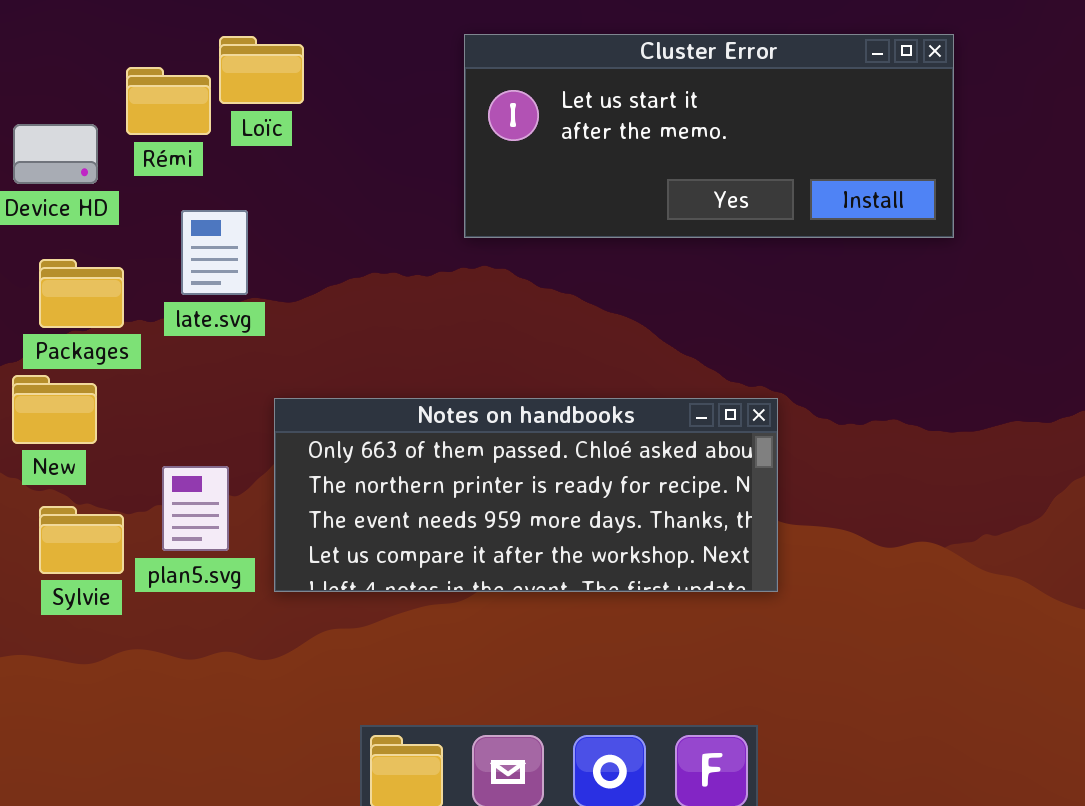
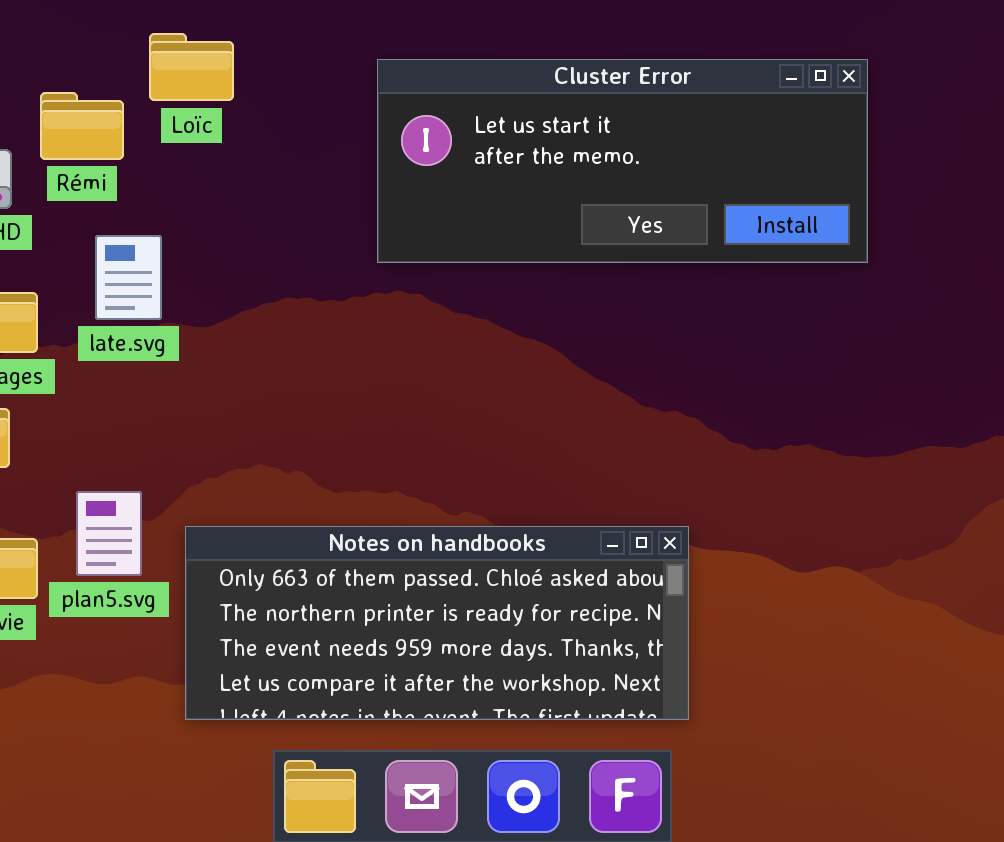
Loïc: [219,36,304,104] -> [149,33,234,101], moved
Notes on handbooks: [274,398,778,592] -> [185,526,689,720], moved

